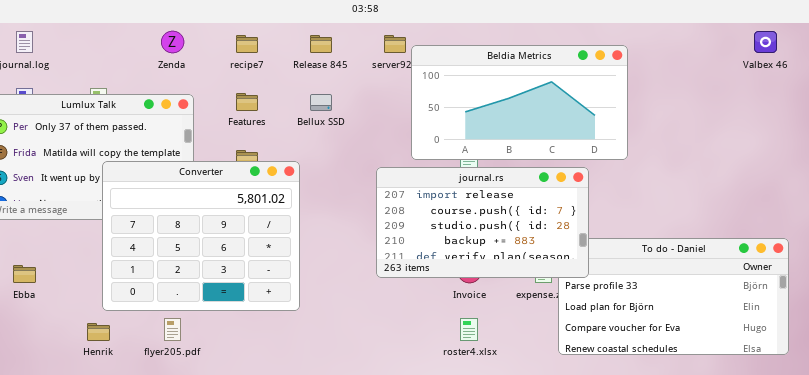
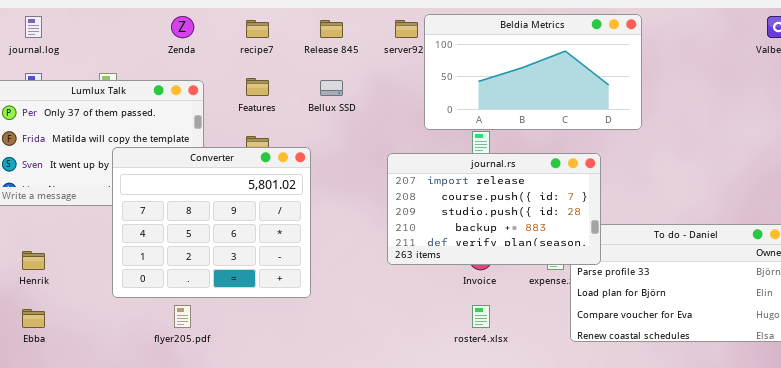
Beldia Metrics: [411,45,628,160] -> [424,14,642,130], moved
Ebba: [13,265,36,283] -> [22,309,45,328], moved
Henrik: [87,323,110,341] -> [22,251,45,270], moved

